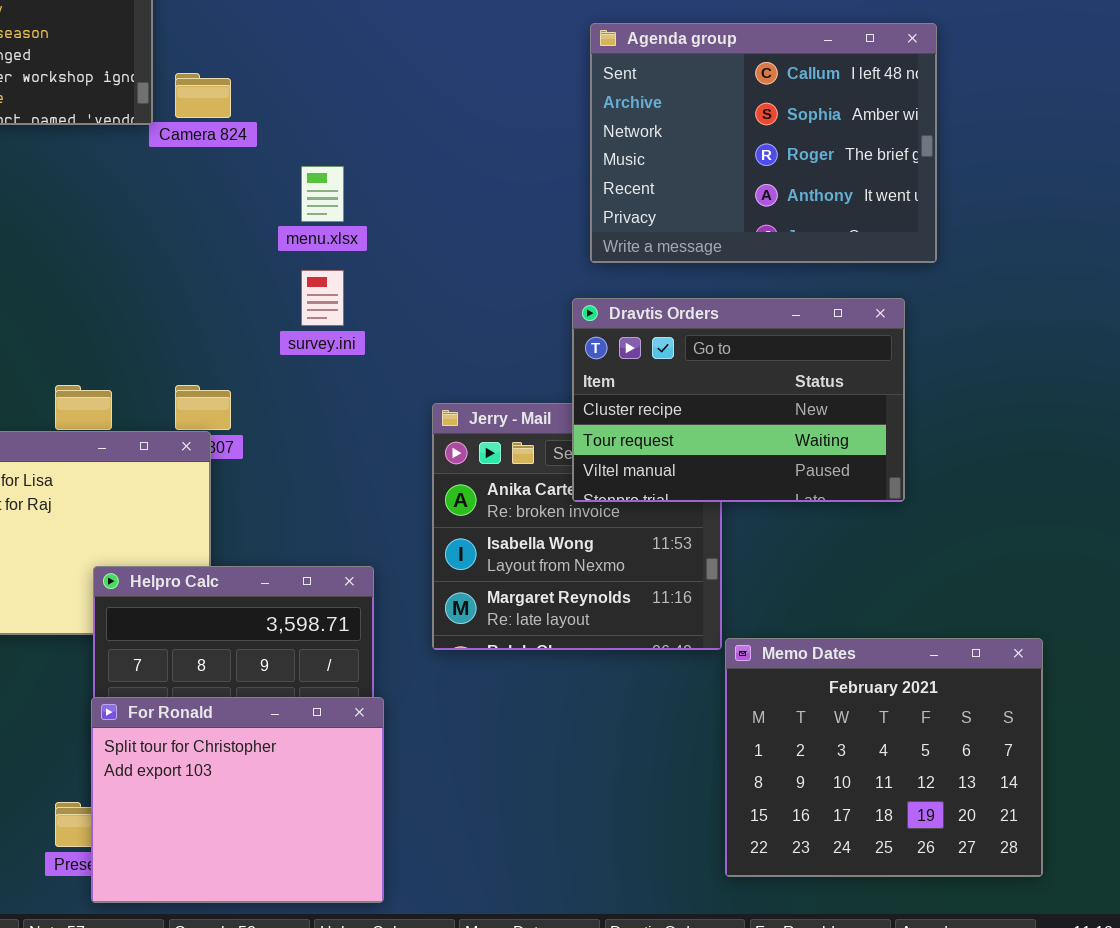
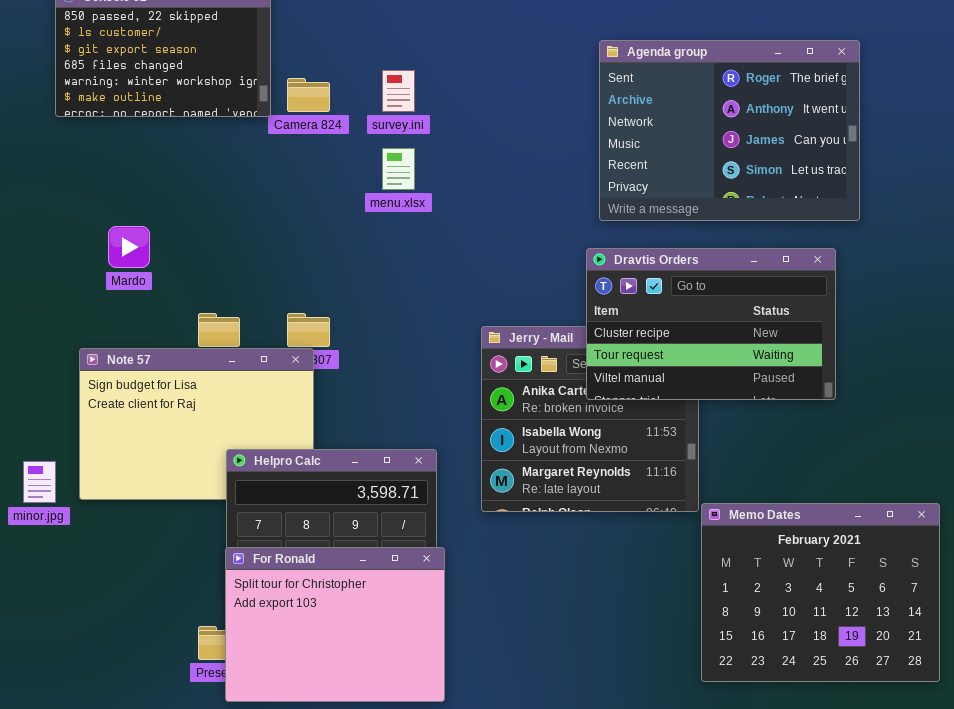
Agenda group: [590,23,937,263] -> [599,40,860,221], scrolled down 2 rows
survey.ini: [301,270,344,326] -> [382,70,415,112], moved

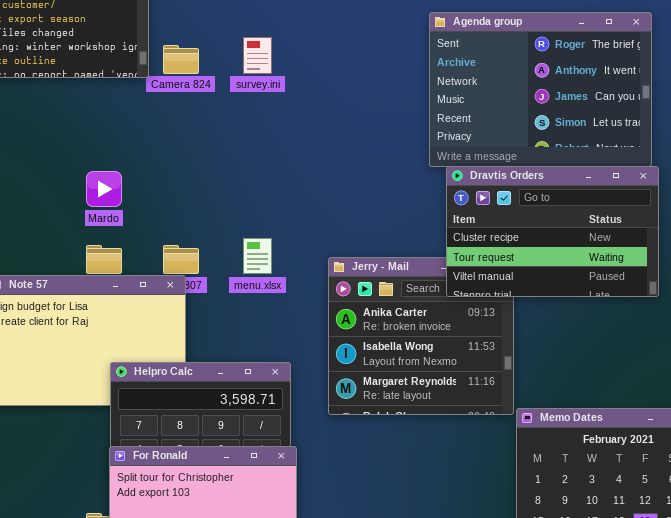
menu.xlsx: [382,148,415,190] -> [243,238,272,274], moved
Mardo: [108,226,150,268] -> [86,171,122,207], moved
Dravtis Orders: [586,248,836,400] -> [446,166,659,297], moved

